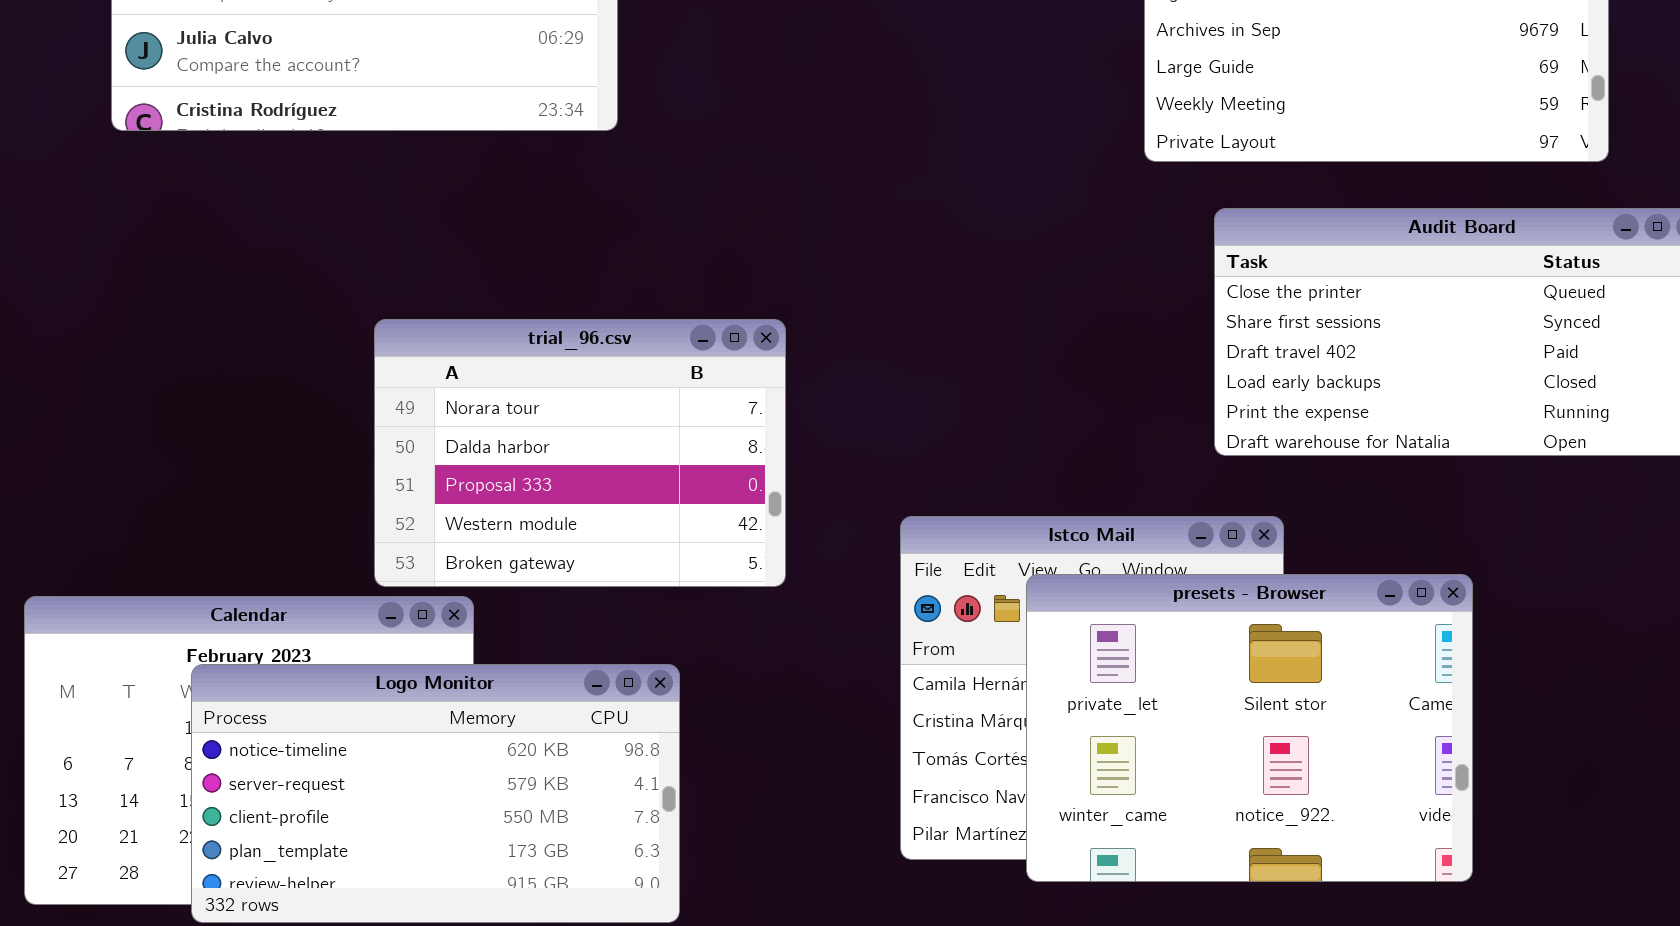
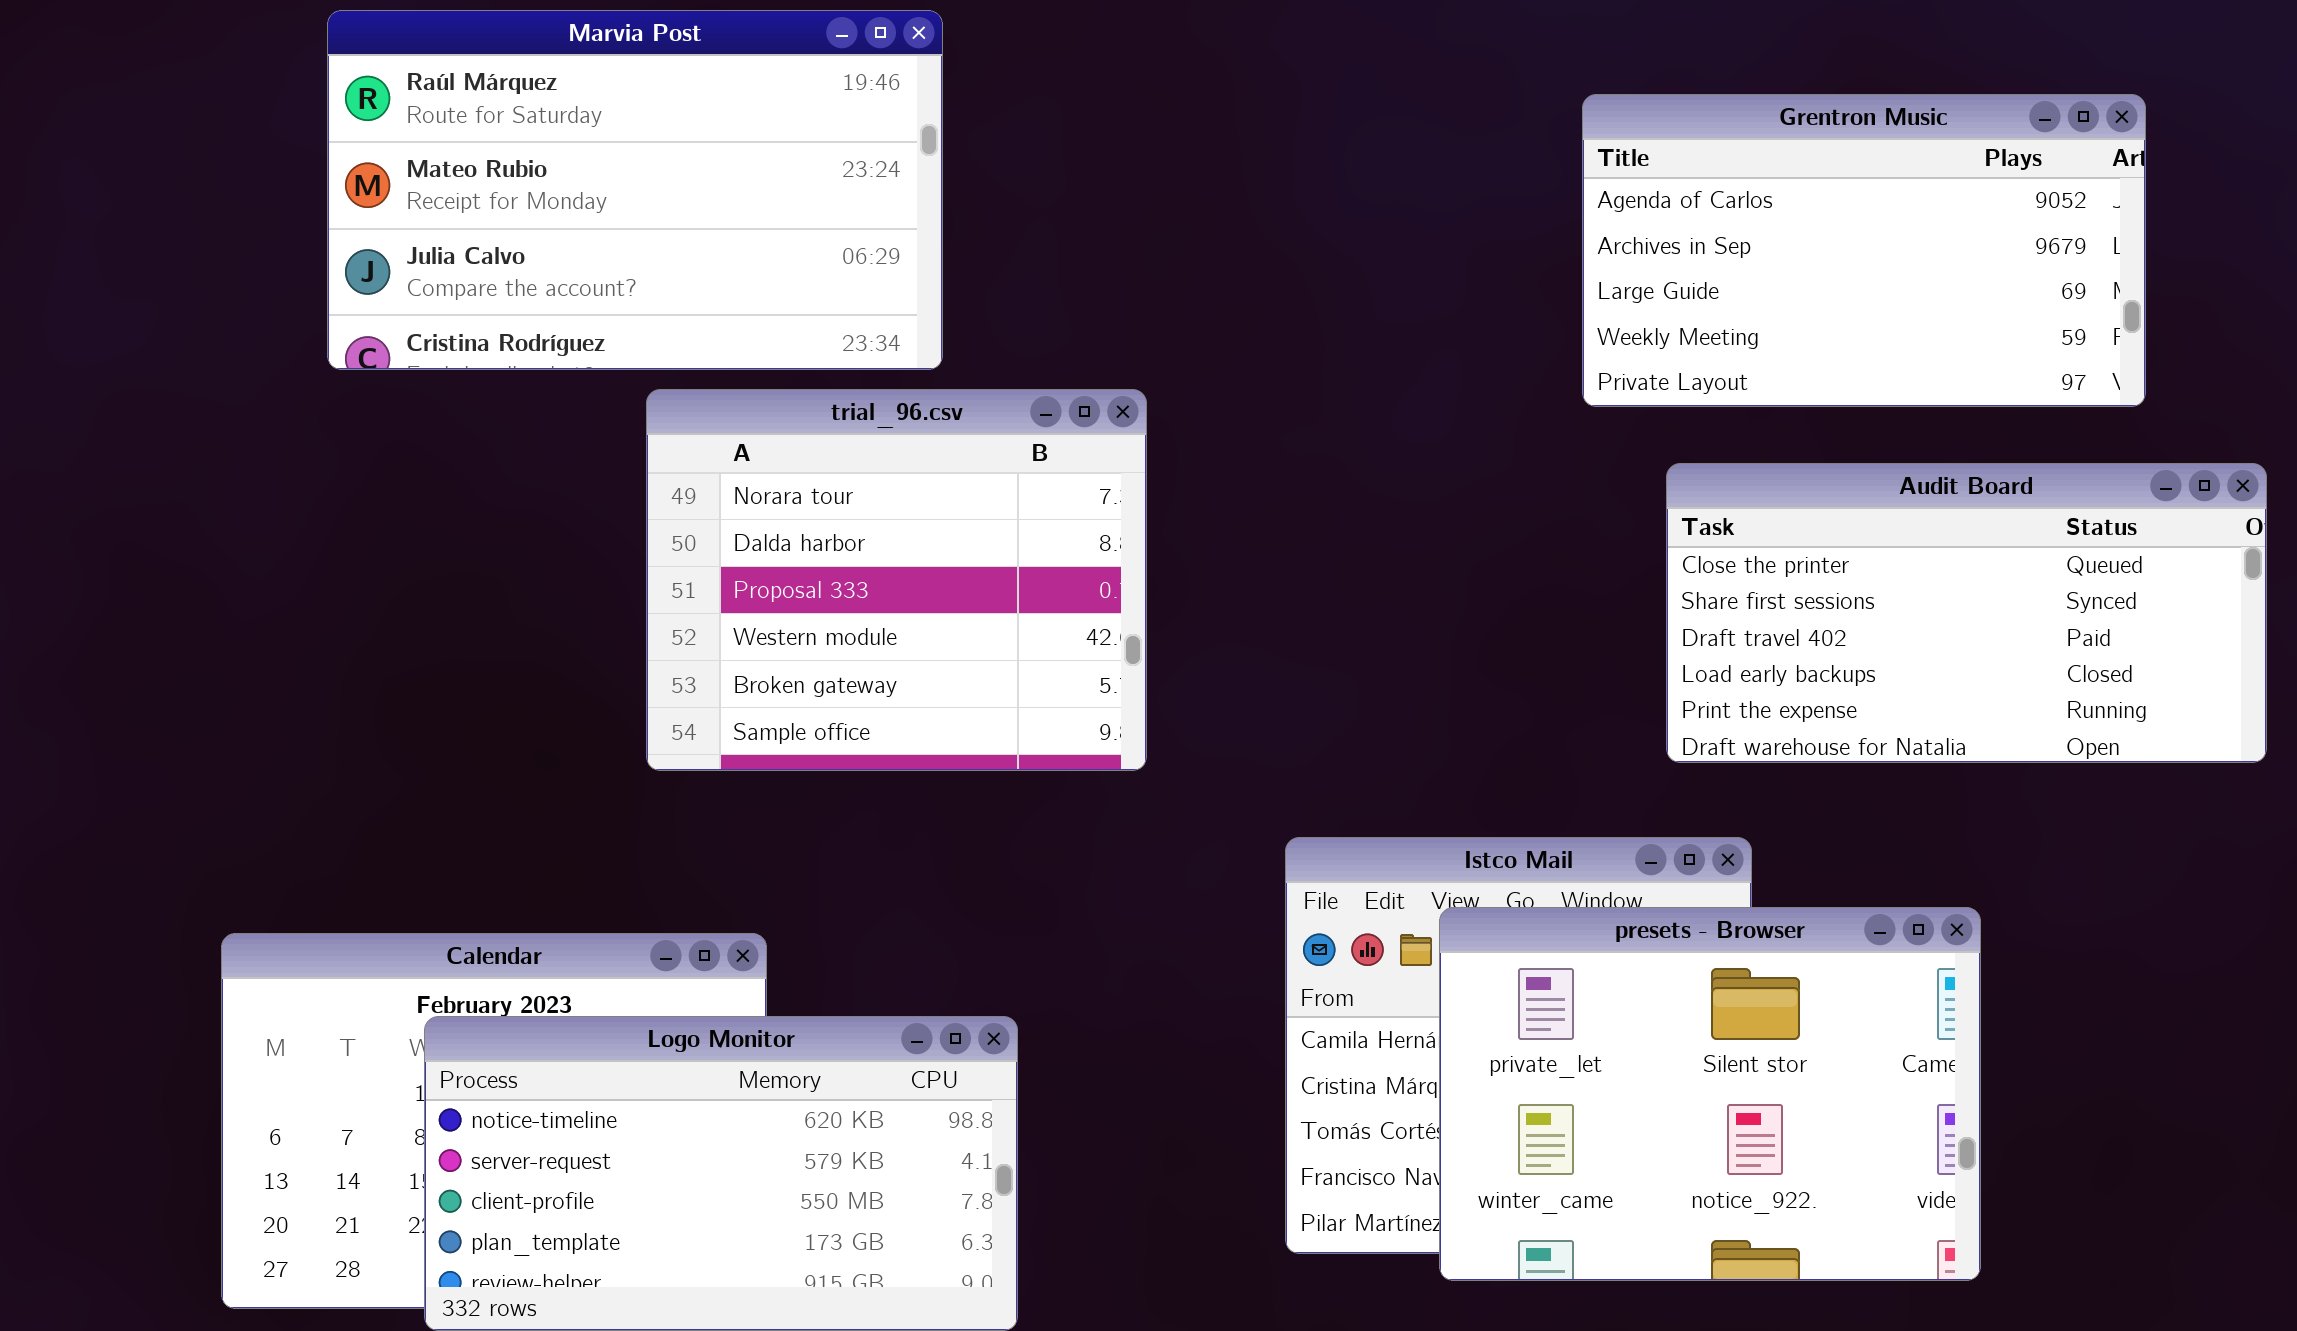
trial_96.csv: [374,319,786,587] -> [646,389,1147,771], moved, resized

